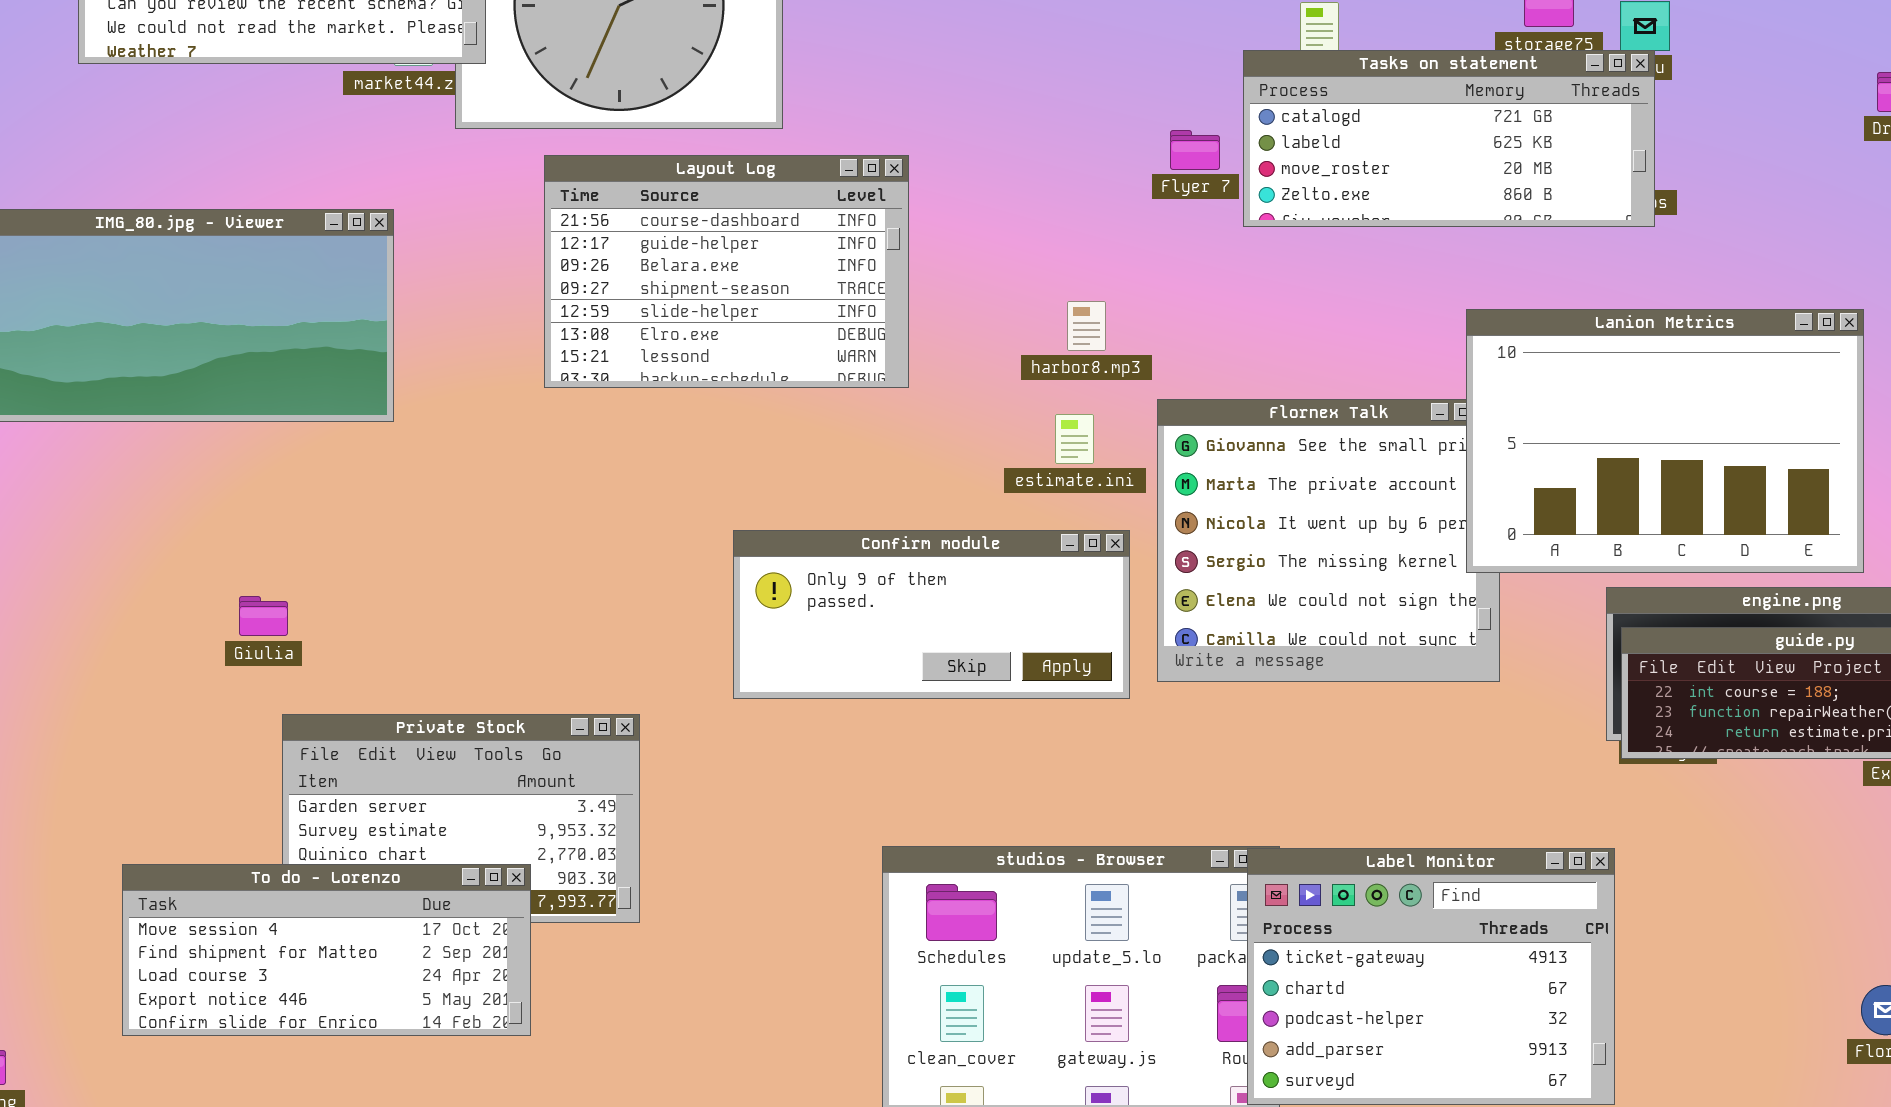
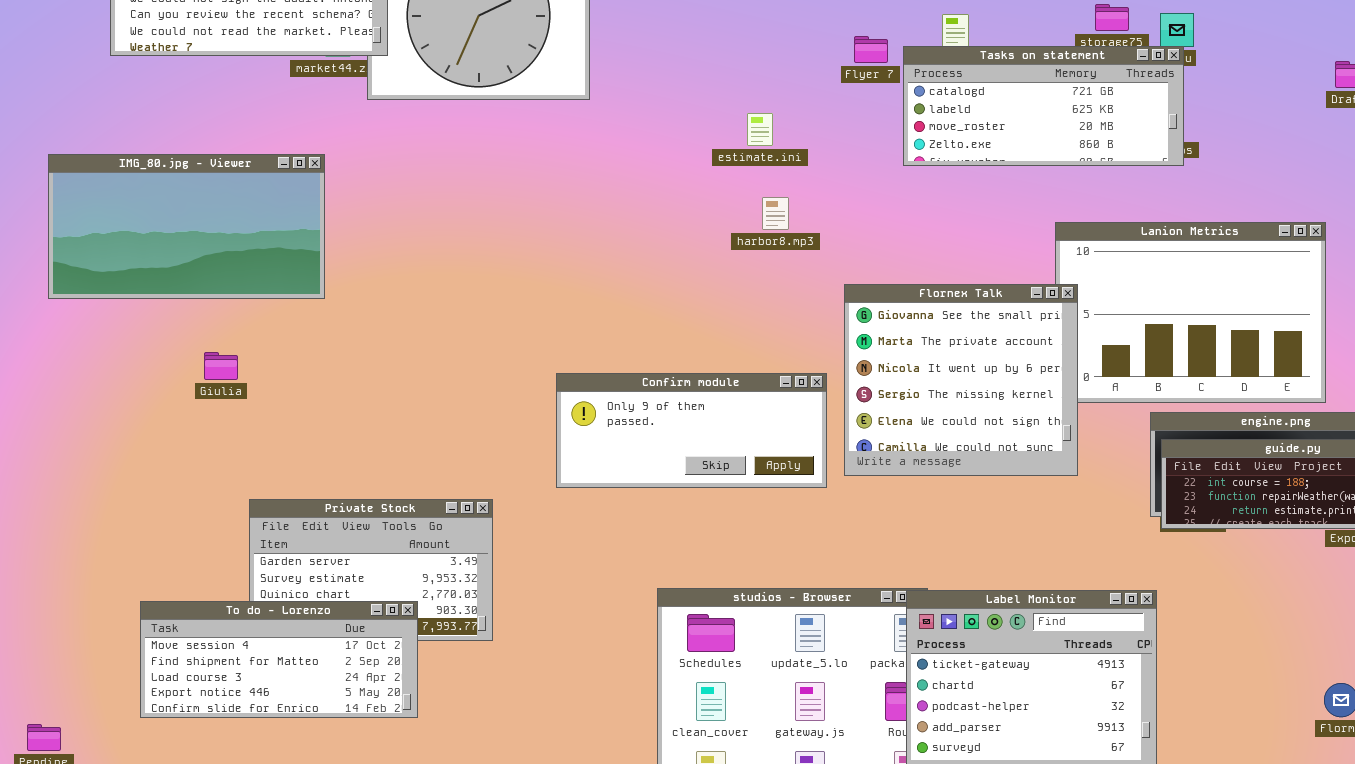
Flyer 7: [1170,130,1220,170] -> [854,36,888,63], moved
Layout Log: [544,155,909,388] -> none, closed
harbor8.mp3: [1067,301,1106,351] -> [762,197,789,230], moved
Flornex Talk: [1157,399,1500,682] -> [844,284,1078,476], raised
estimate.ini: [1055,414,1094,464] -> [747,113,773,146], moved
Giulia: [239,596,288,636] -> [204,352,238,380], moved

